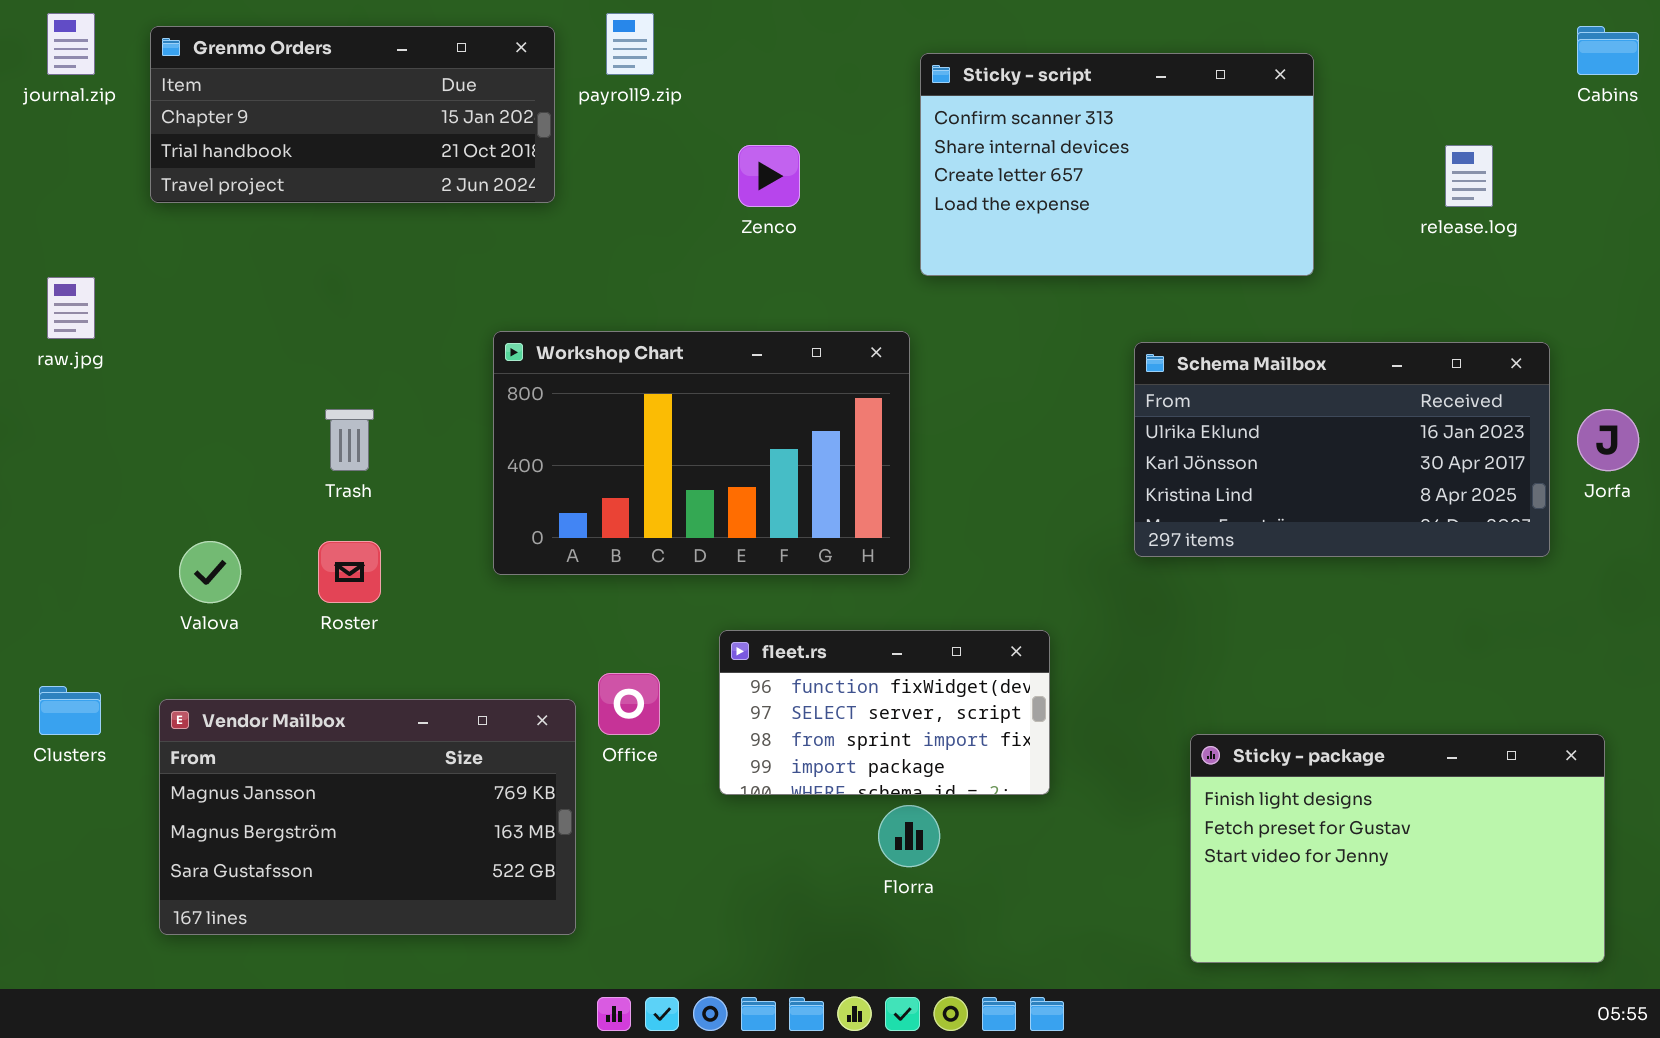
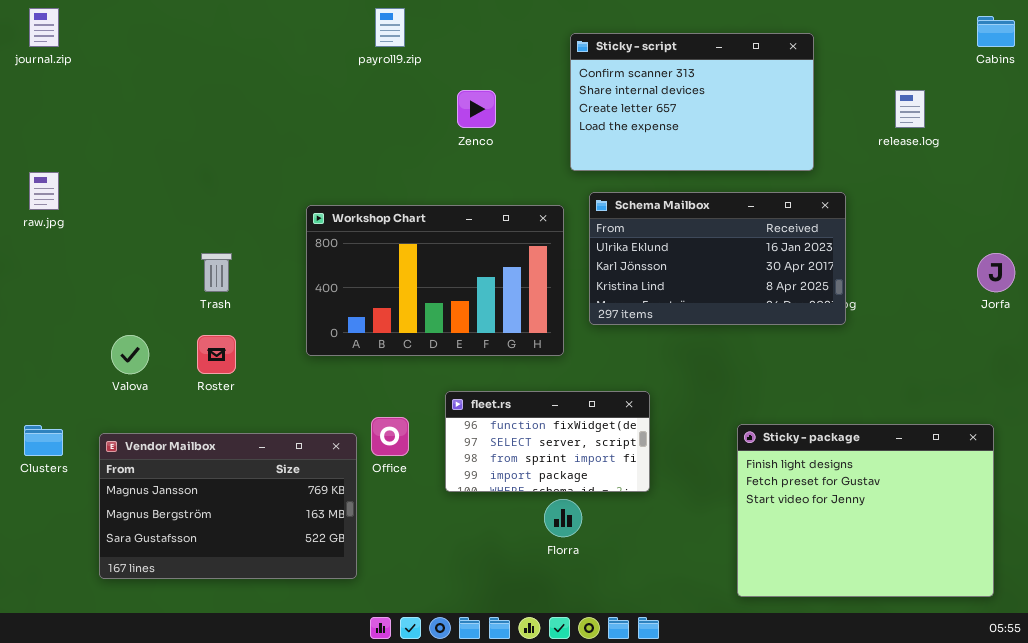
Grenmo Orders: [150,26,555,203] -> none, closed
Schema Mailbox: [1134,342,1550,557] -> [589,192,846,325], moved
Sticky - package: [1190,734,1605,963] -> [737,424,994,597], resized

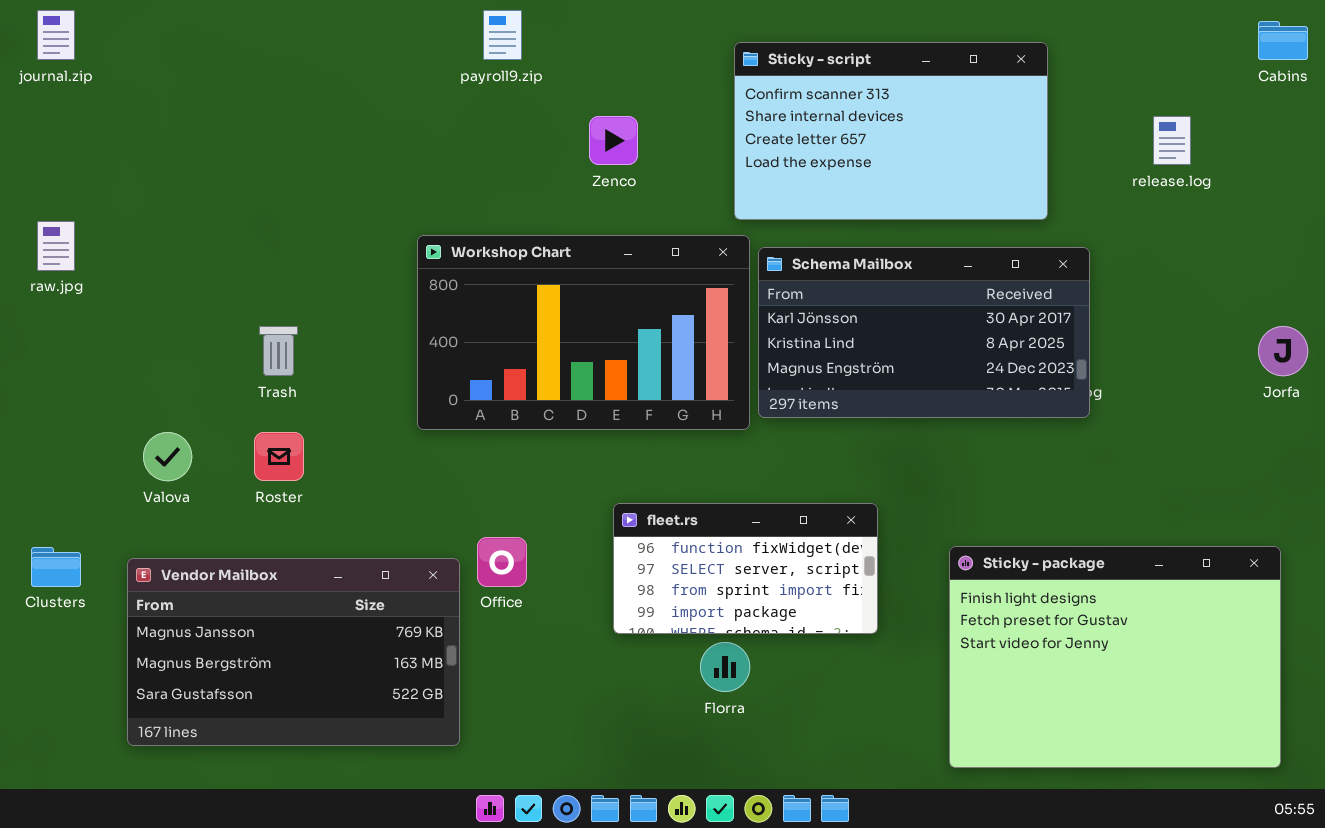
Schema Mailbox: [589,192,846,325] -> [758,247,1090,418], scrolled down 1 row
Workshop Chart: [306,205,564,356] -> [417,235,750,430], moved
fleet.rs: [445,391,650,492] -> [613,503,878,634], moved

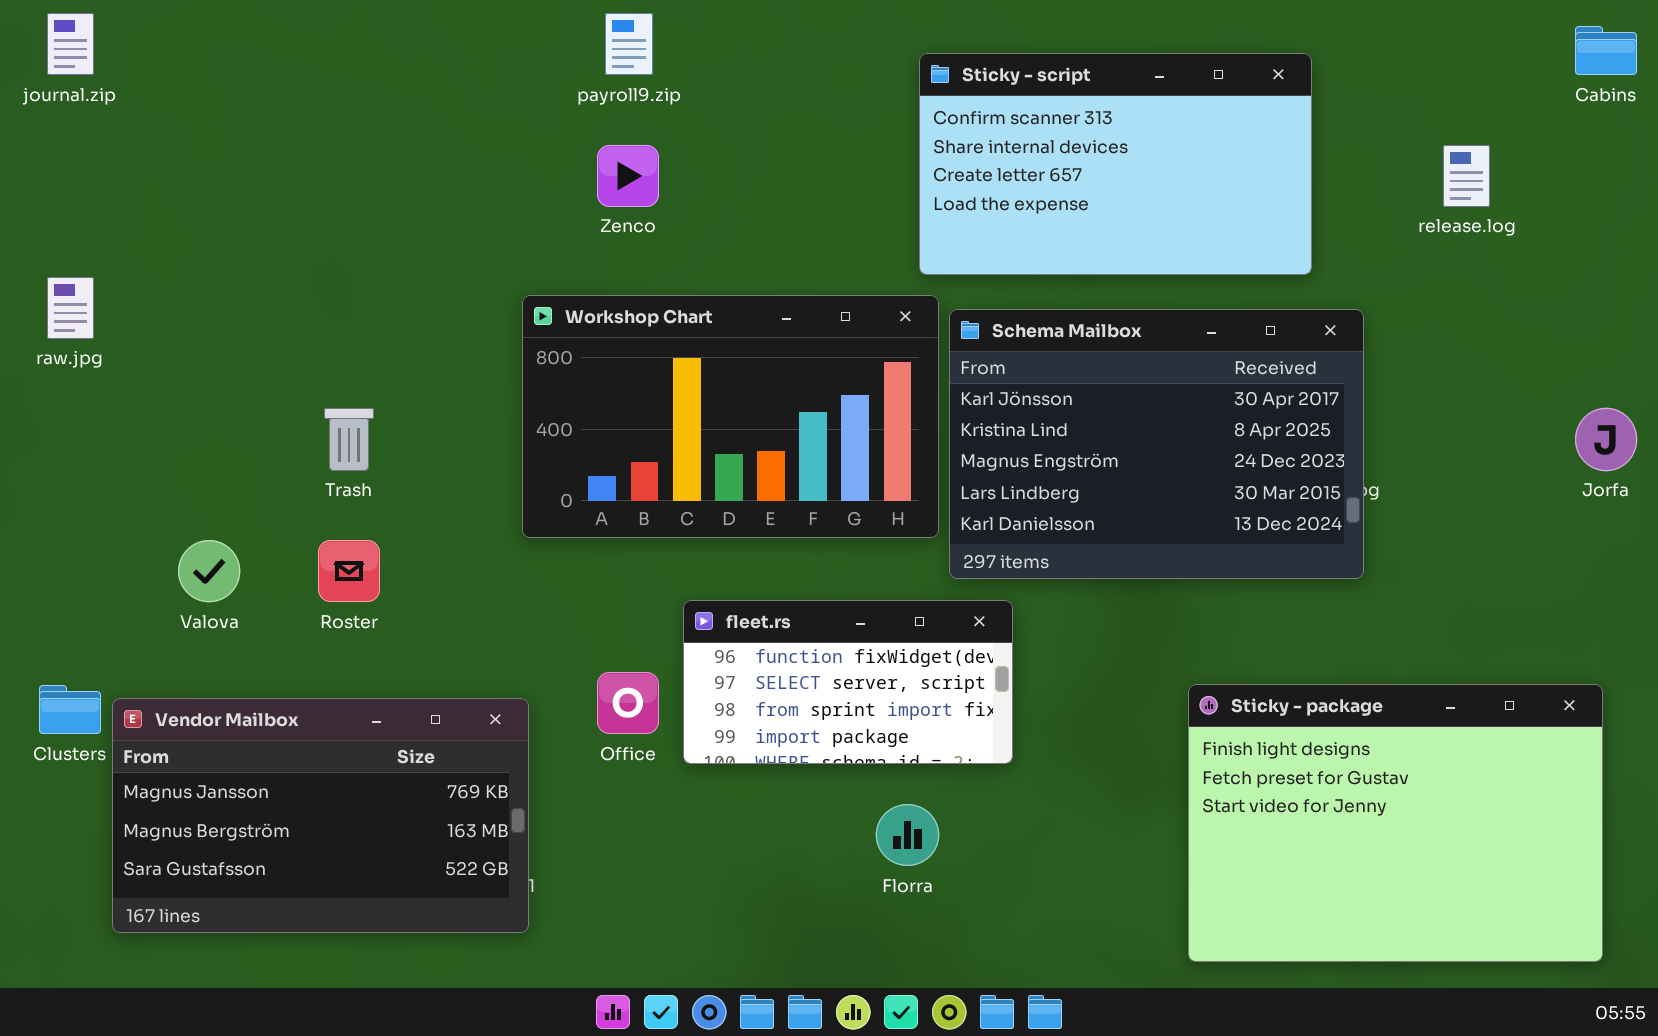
Zenco: [589,116,638,165] -> [597,145,659,207], moved
Schema Mailbox: [758,247,1090,418] -> [949,309,1364,579], resized
fleet.rs: [613,503,878,634] -> [683,600,1013,764], moved
Vendor Mailbox: [127,558,460,746] -> [112,698,529,933], moved

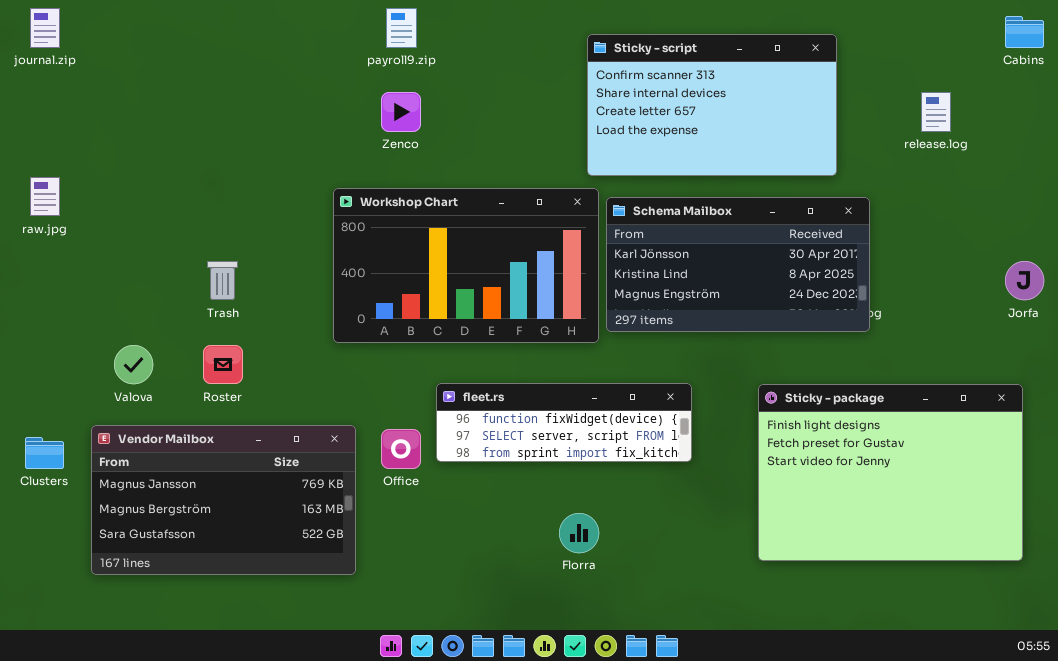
Schema Mailbox: [949,309,1364,579] -> [606,197,870,332], resized
fleet.rs: [683,600,1013,764] -> [436,383,692,462], resized
Sticky - package: [1188,684,1603,962] -> [758,384,1023,561], moved
Vendor Mailbox: [112,698,529,933] -> [91,425,356,575], moved

